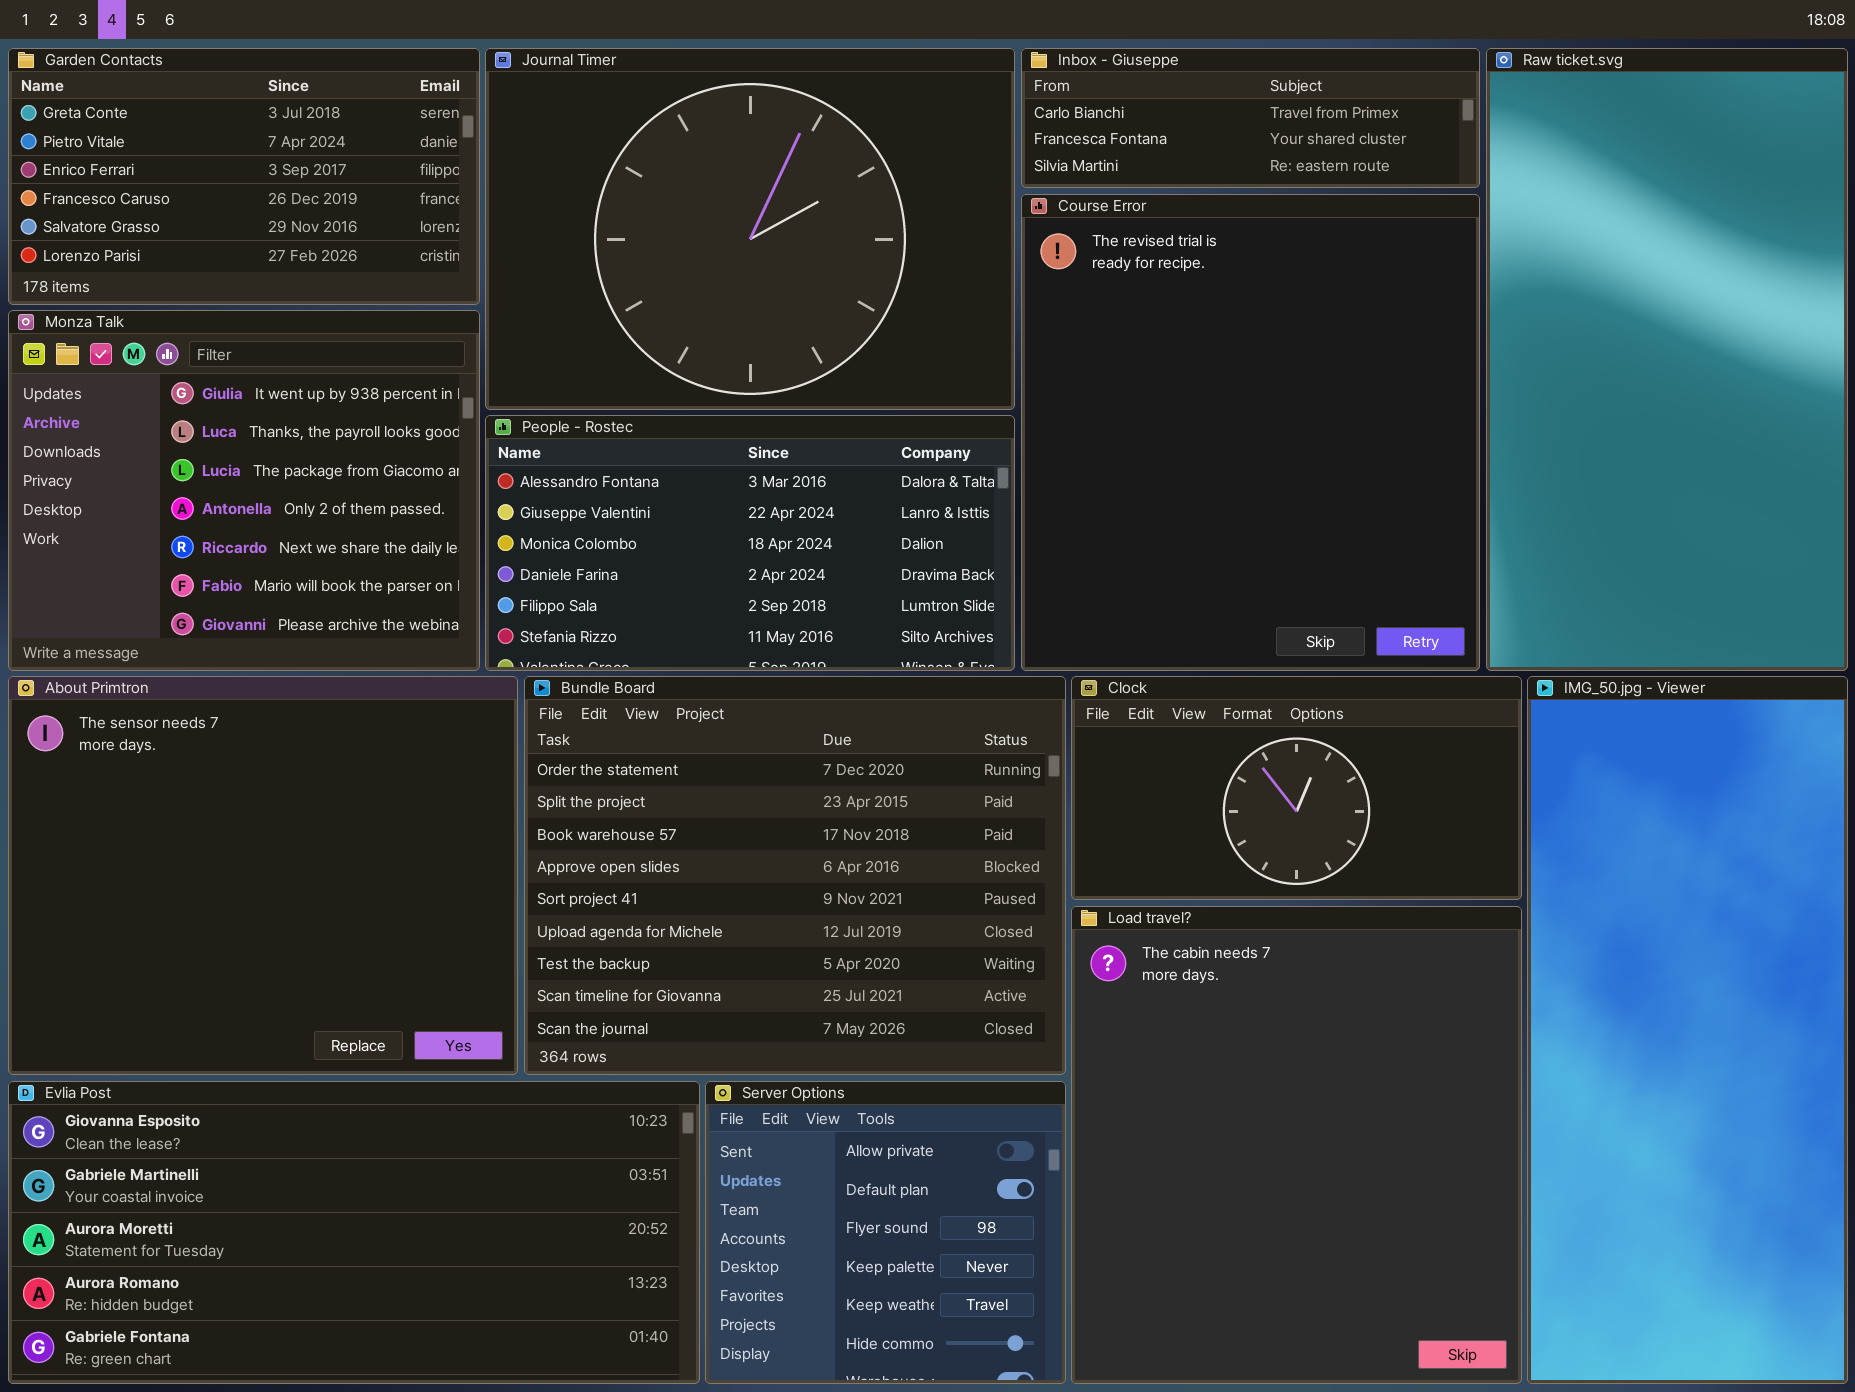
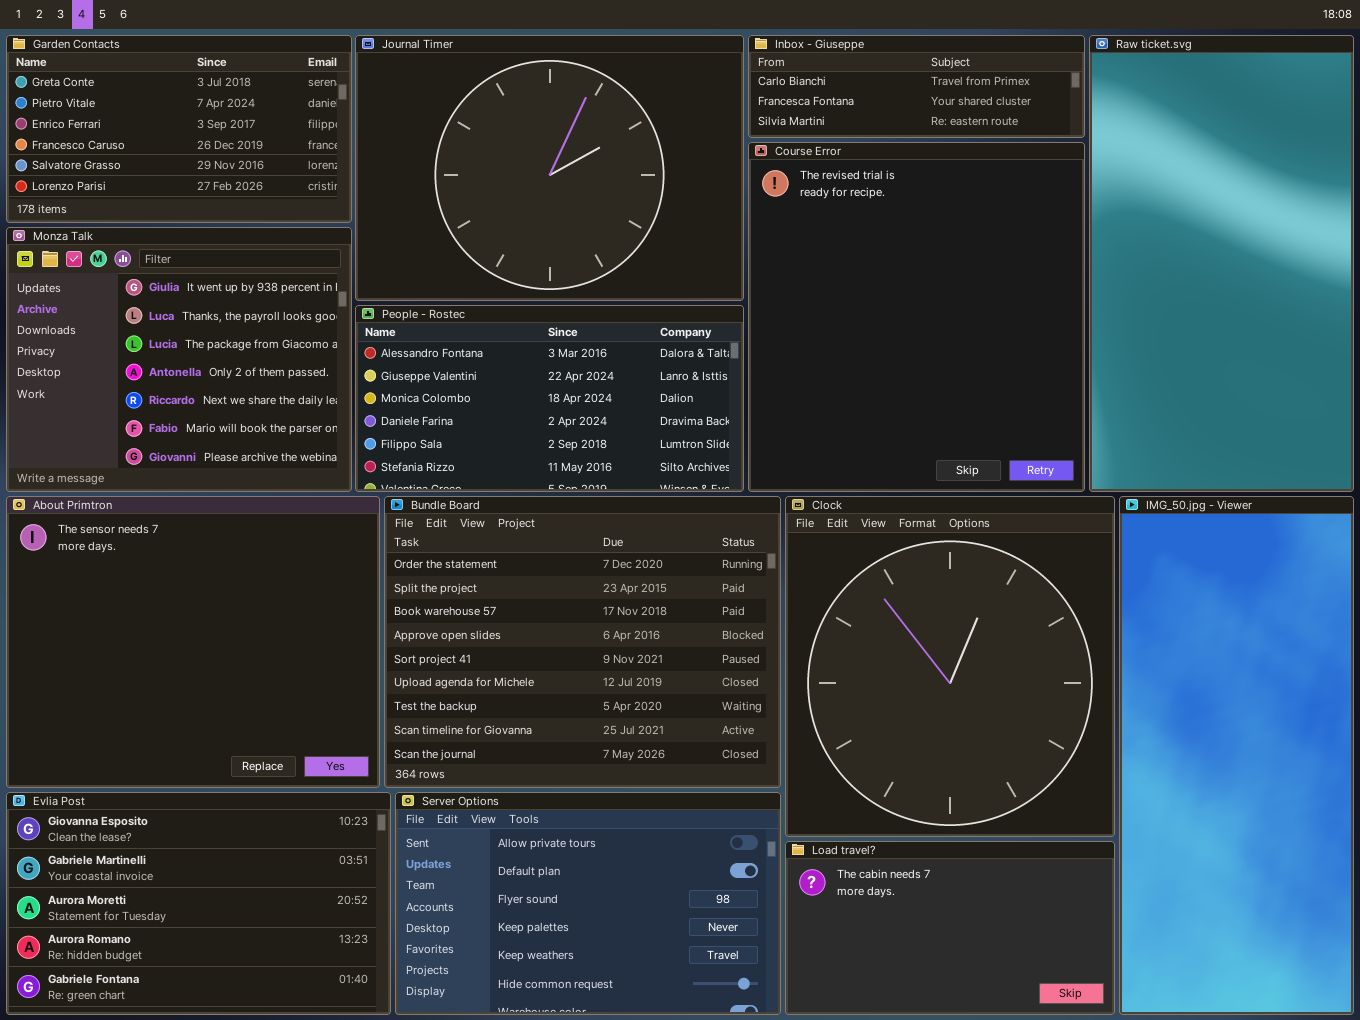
Clock: [1071,676,1522,900] -> [785,496,1115,837], resized
Load travel?: [1071,906,1522,1384] -> [785,841,1115,1015], resized
Evlia Post: [8,1081,700,1384] -> [6,792,391,1015], resized
Server Options: [705,1081,1066,1384] -> [395,792,781,1015], resized

